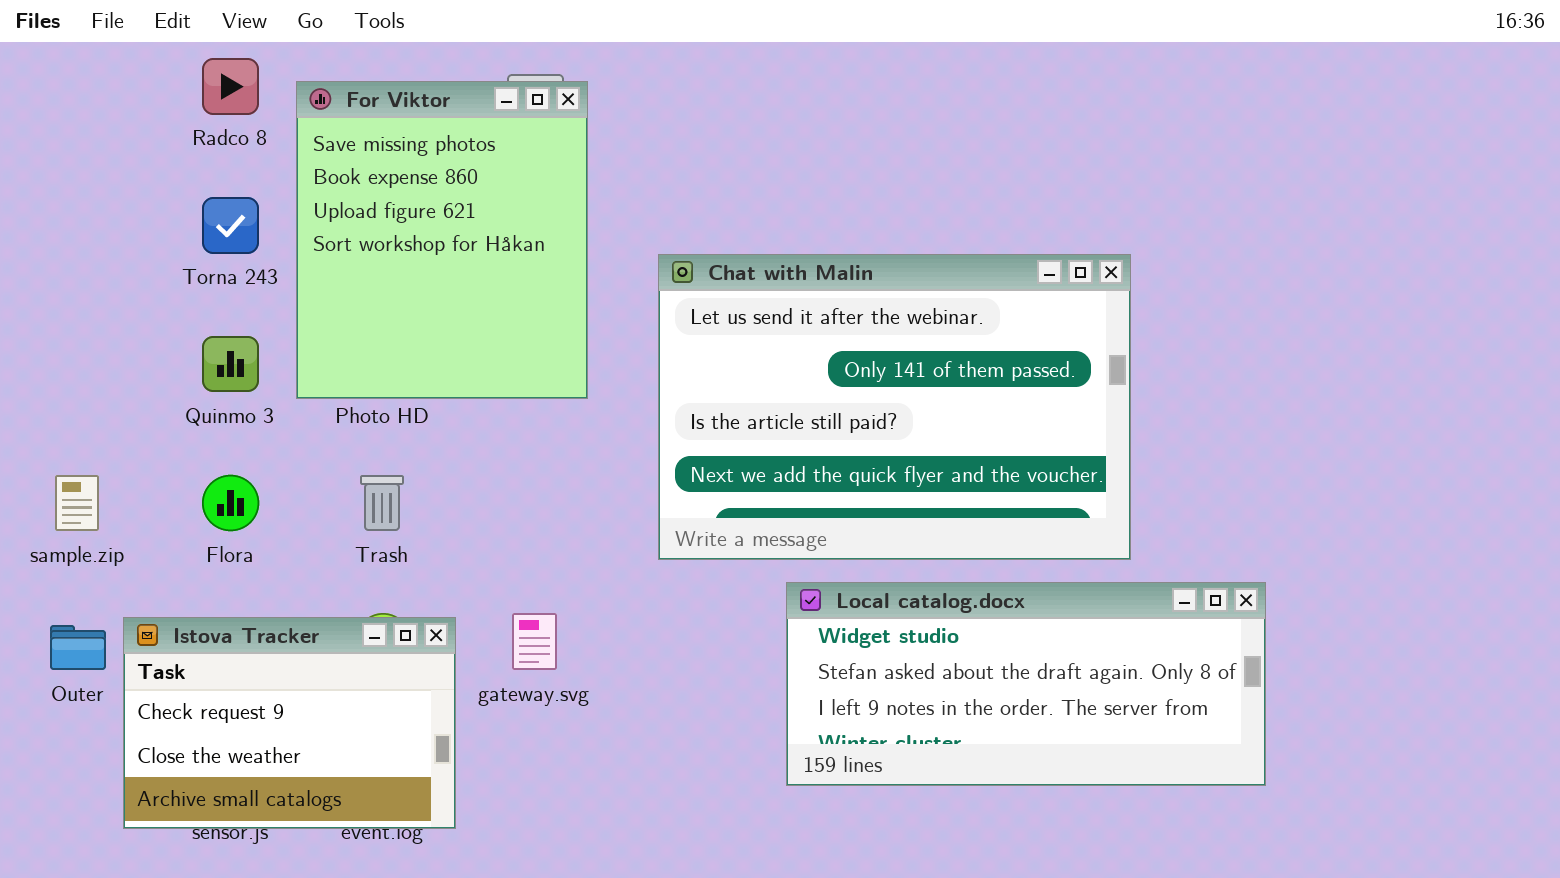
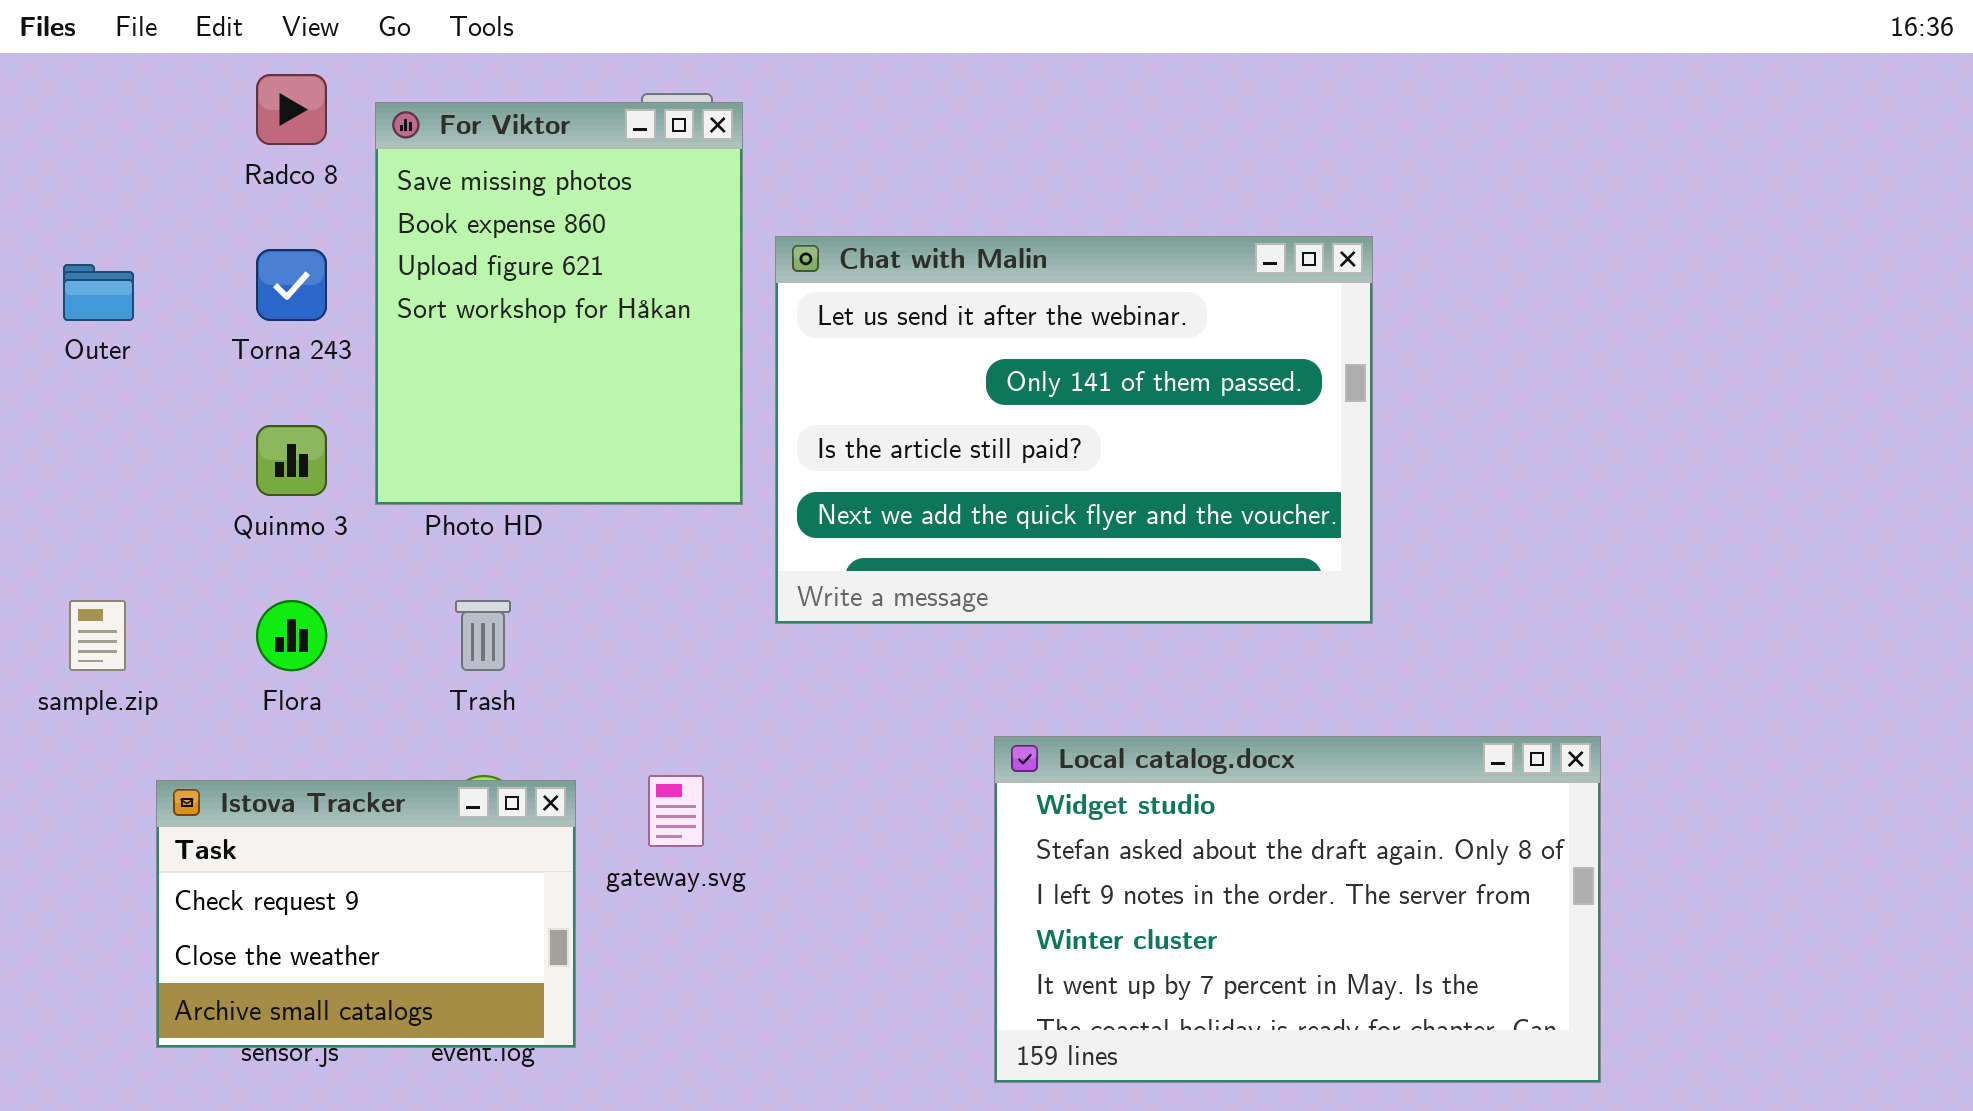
Chat with Malin: [658,254,1131,560] -> [775,236,1373,624], moved
Local catalog.docx: [786,582,1266,786] -> [994,736,1601,1083], resized
Outer: [50,625,106,670] -> [63,264,134,321], moved

